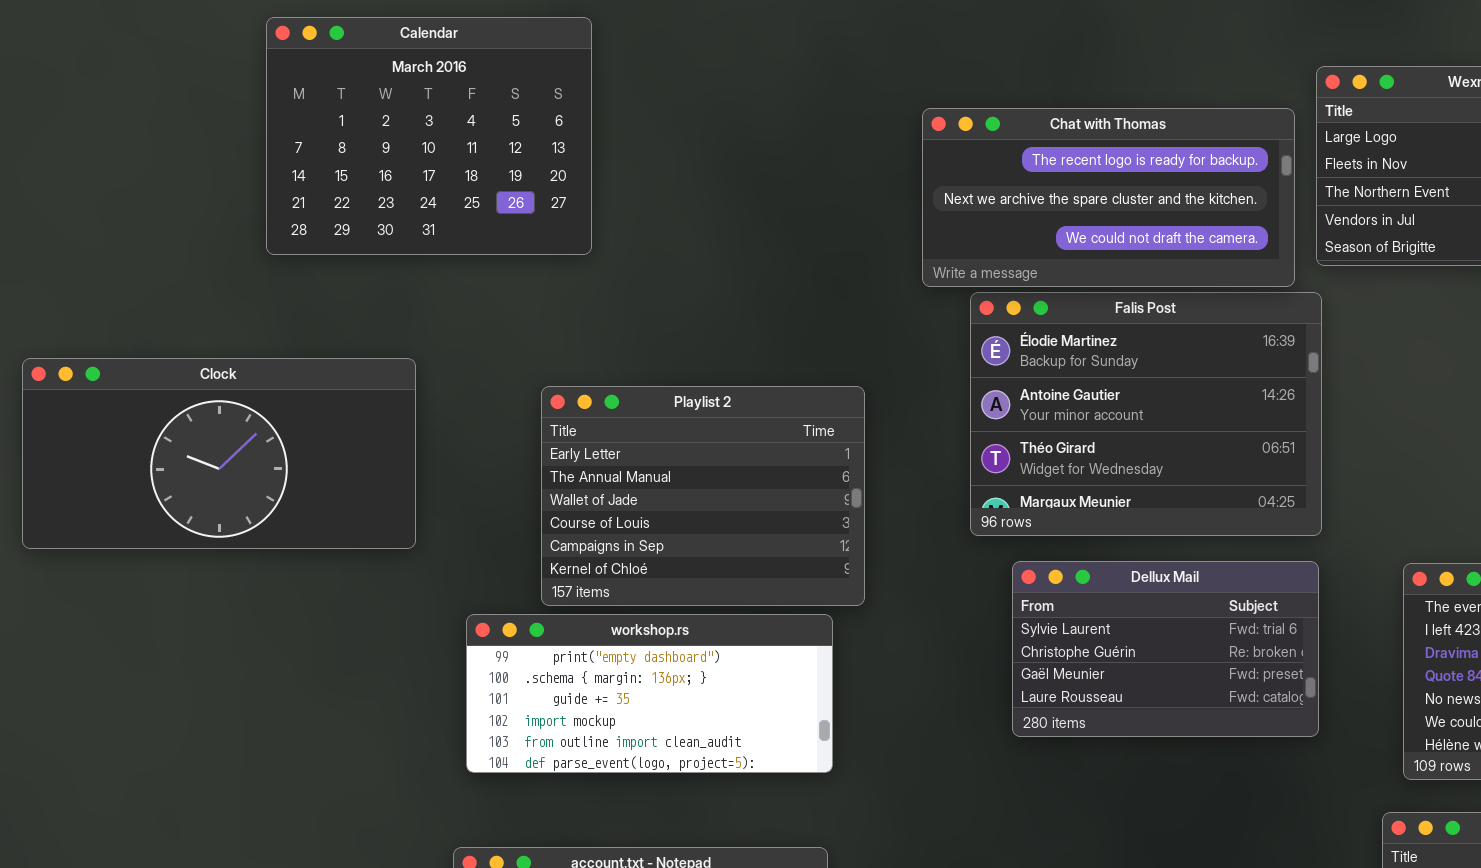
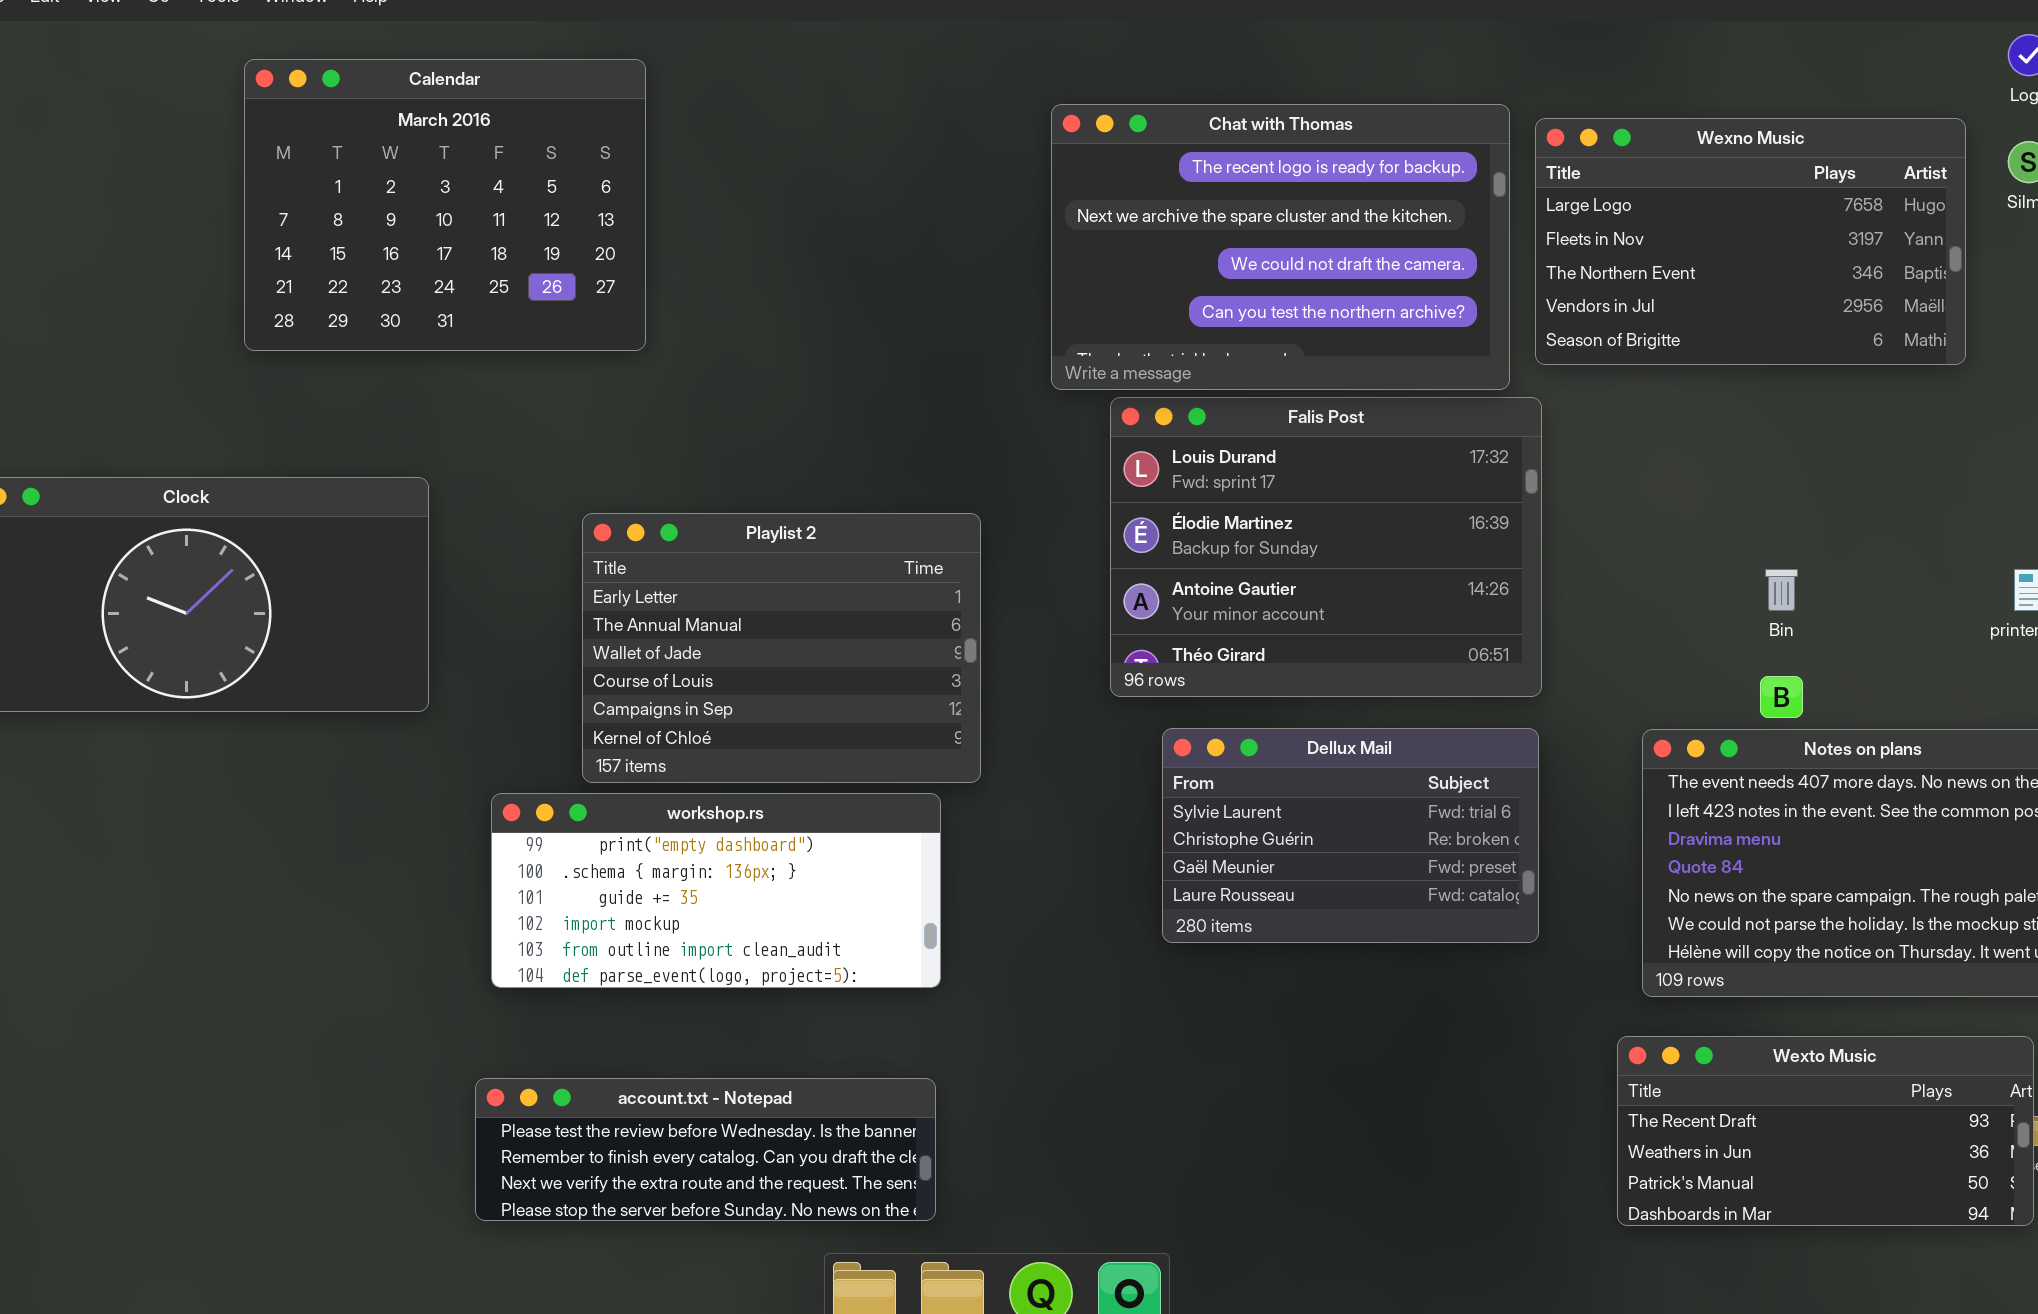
Chat with Thomas: [922,108,1295,287] -> [1051,104,1510,390], resized
Falis Post: [970,292,1322,536] -> [1110,397,1542,697], scrolled up 1 row

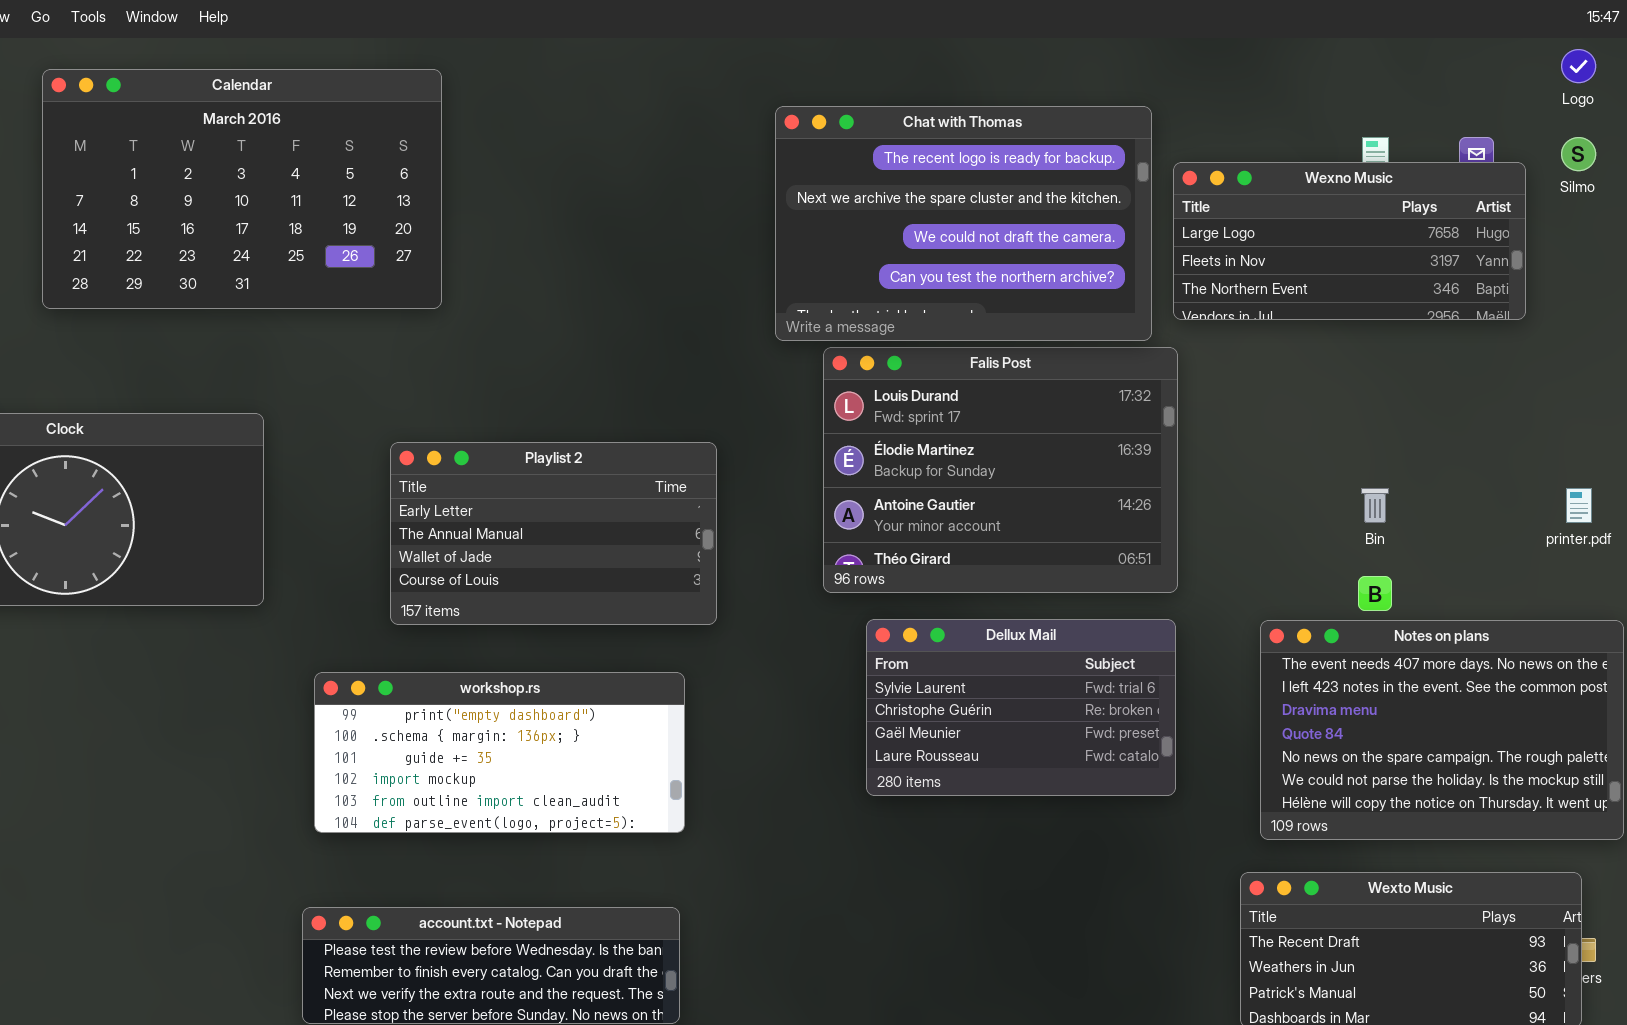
Calendar: [244,59,646,351] -> [42,69,442,309], resized
Wexno Music: [1535,118,1966,365] -> [1173,162,1526,320], resized
Playlist 2: [582,513,981,783] -> [390,442,717,625], resized

